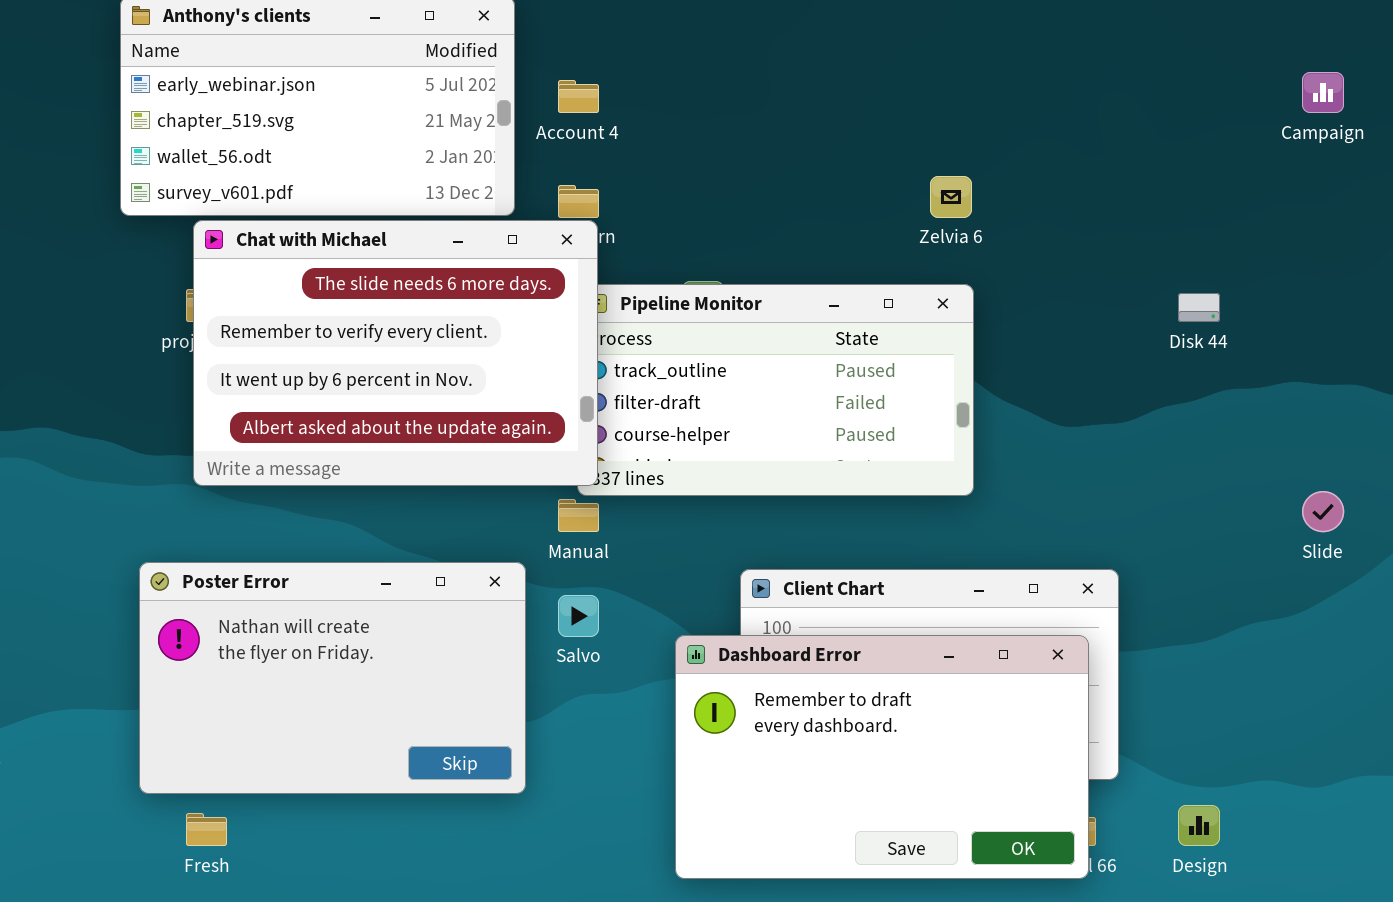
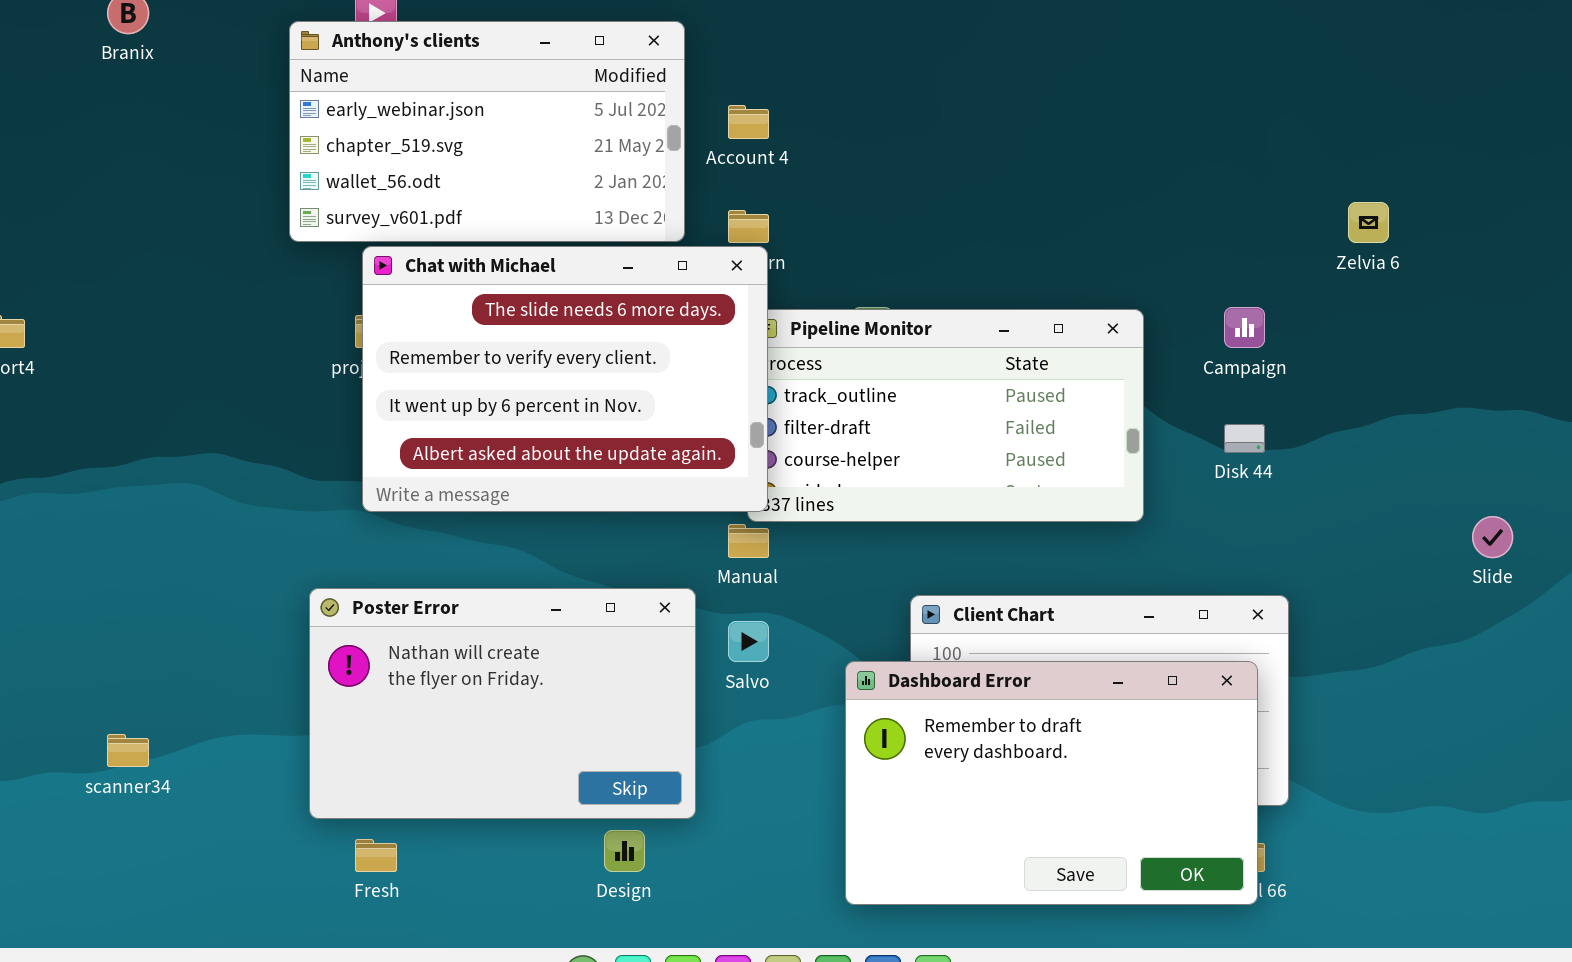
Campaign: [1302,72,1344,113] -> [1224,307,1265,348], moved
Zelvia 6: [930,176,972,218] -> [1348,202,1389,243], moved
Disk 44: [1178,293,1220,322] -> [1224,424,1265,453], moved
Design: [1178,805,1220,846] -> [604,830,645,872], moved

